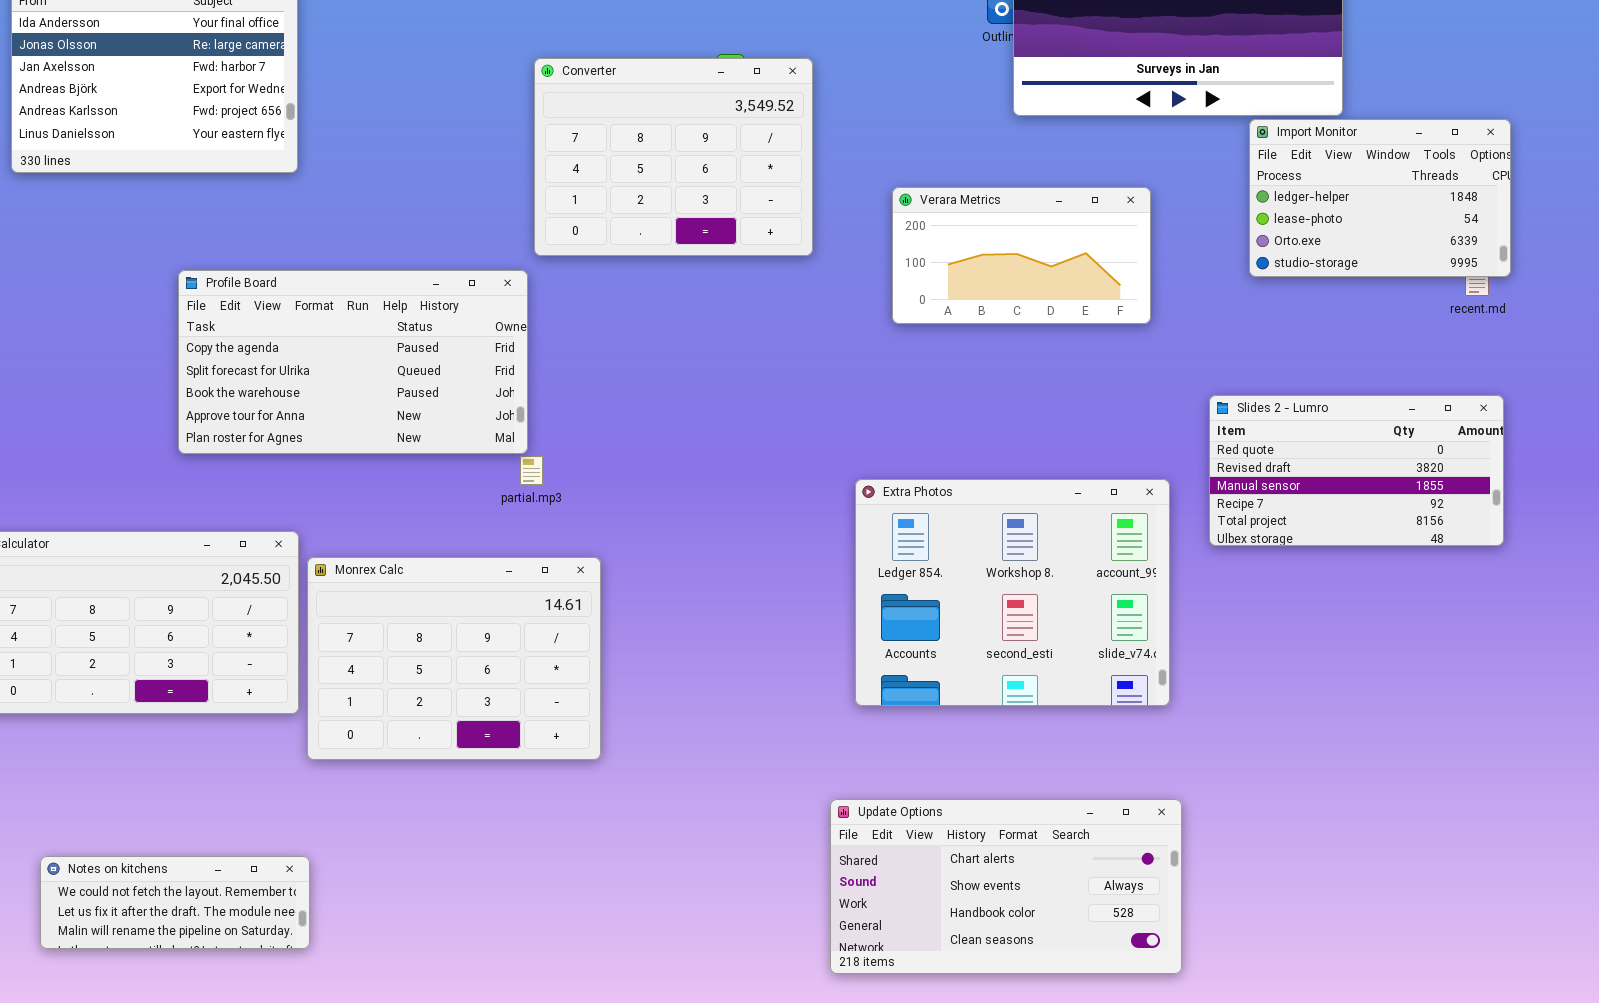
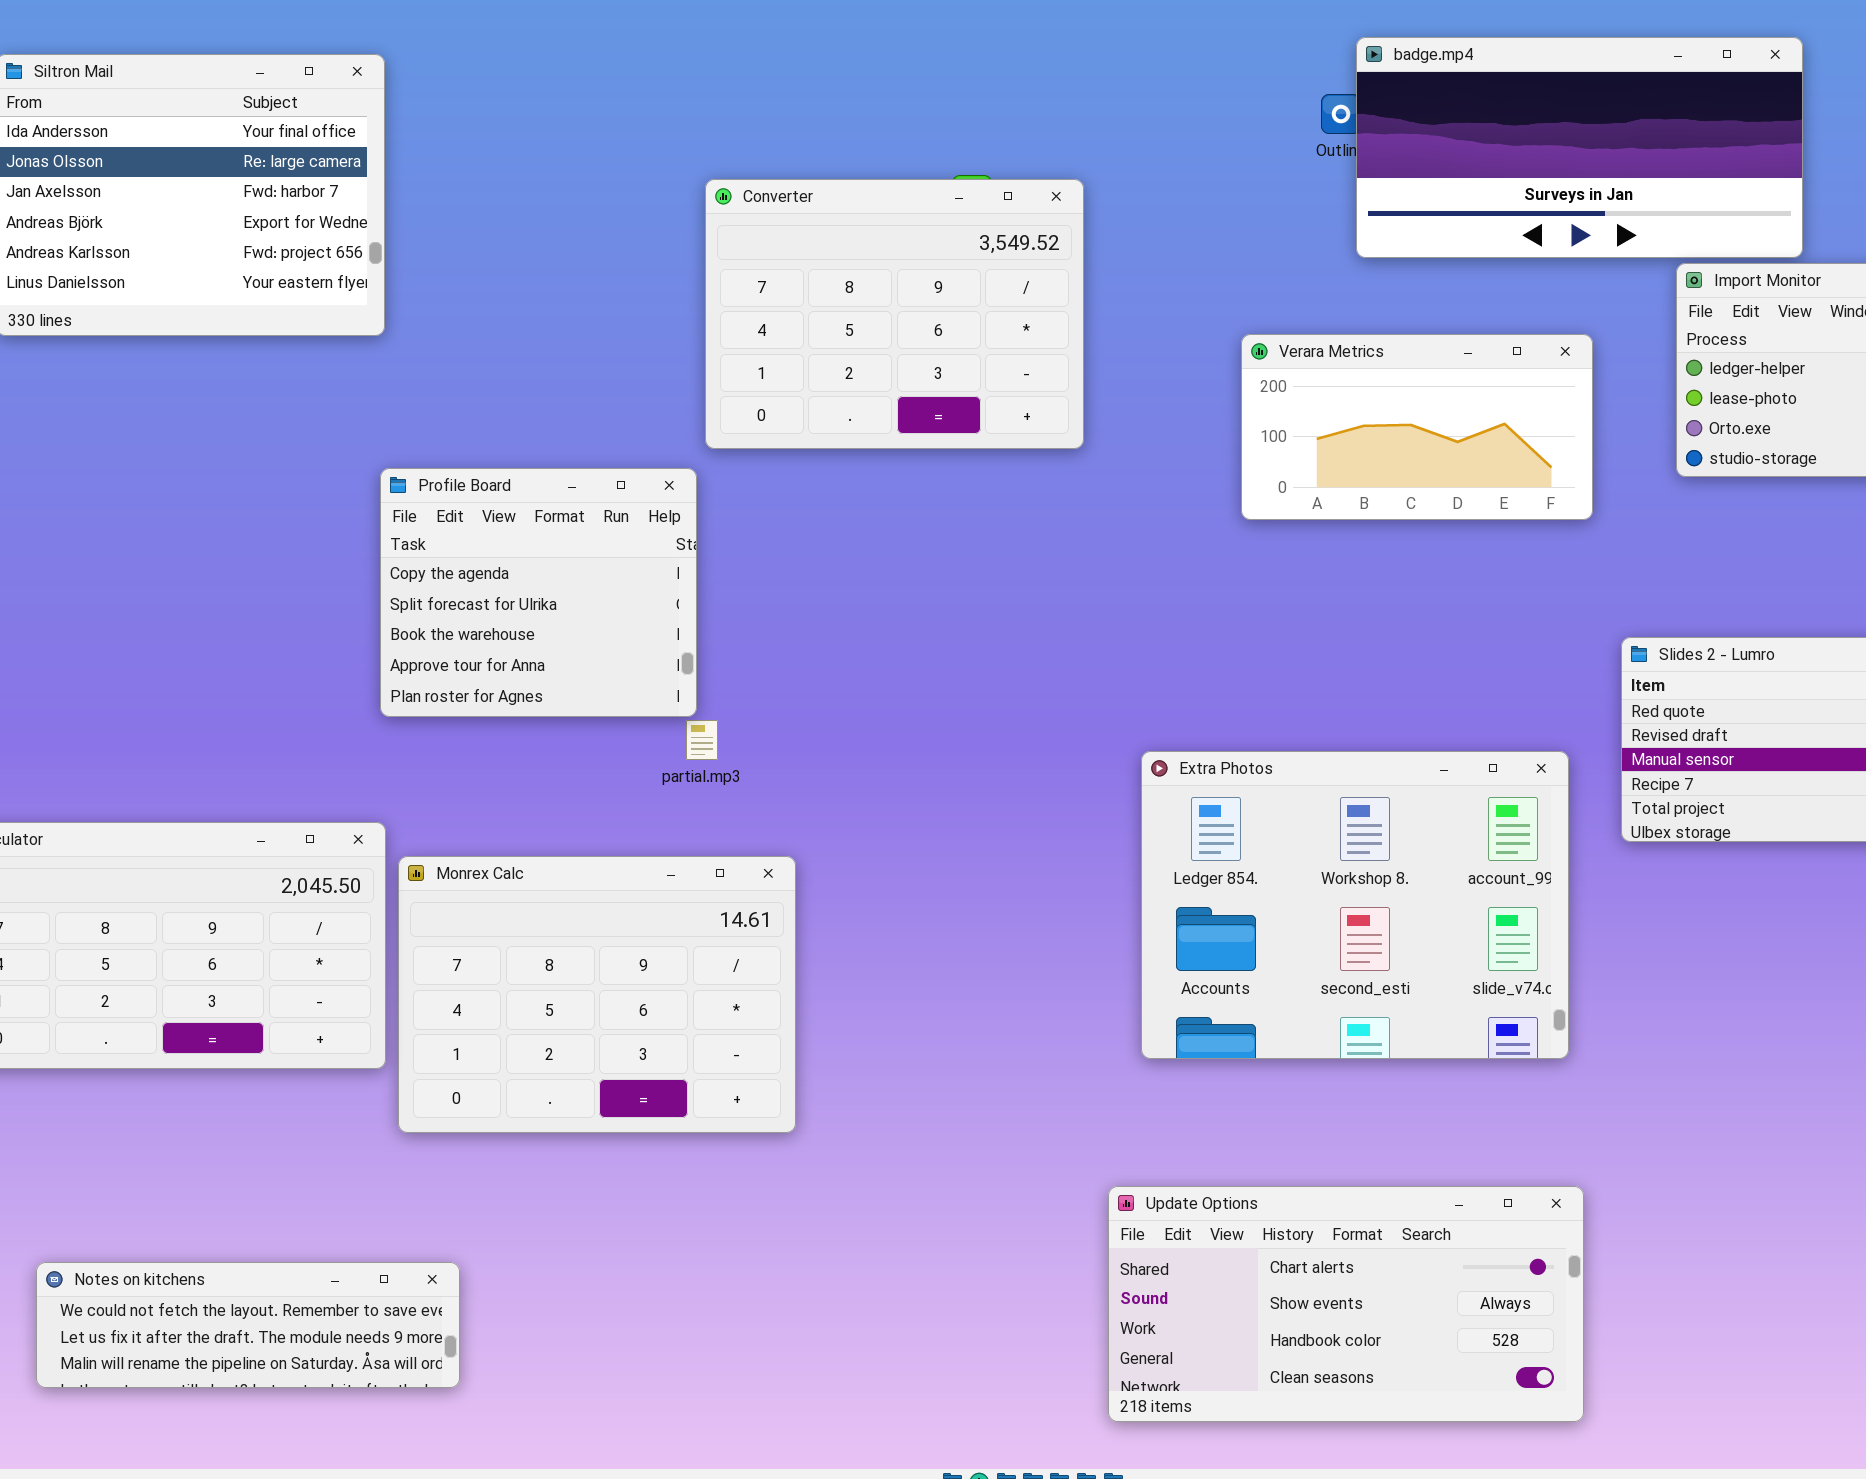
Verara Metrics: [892,187,1151,324] -> [1241,334,1593,520], moved
Profile Board: [178,270,528,454] -> [380,468,697,717], resized
Notes on kitchens: [40,856,310,949] -> [36,1262,460,1388], resized

